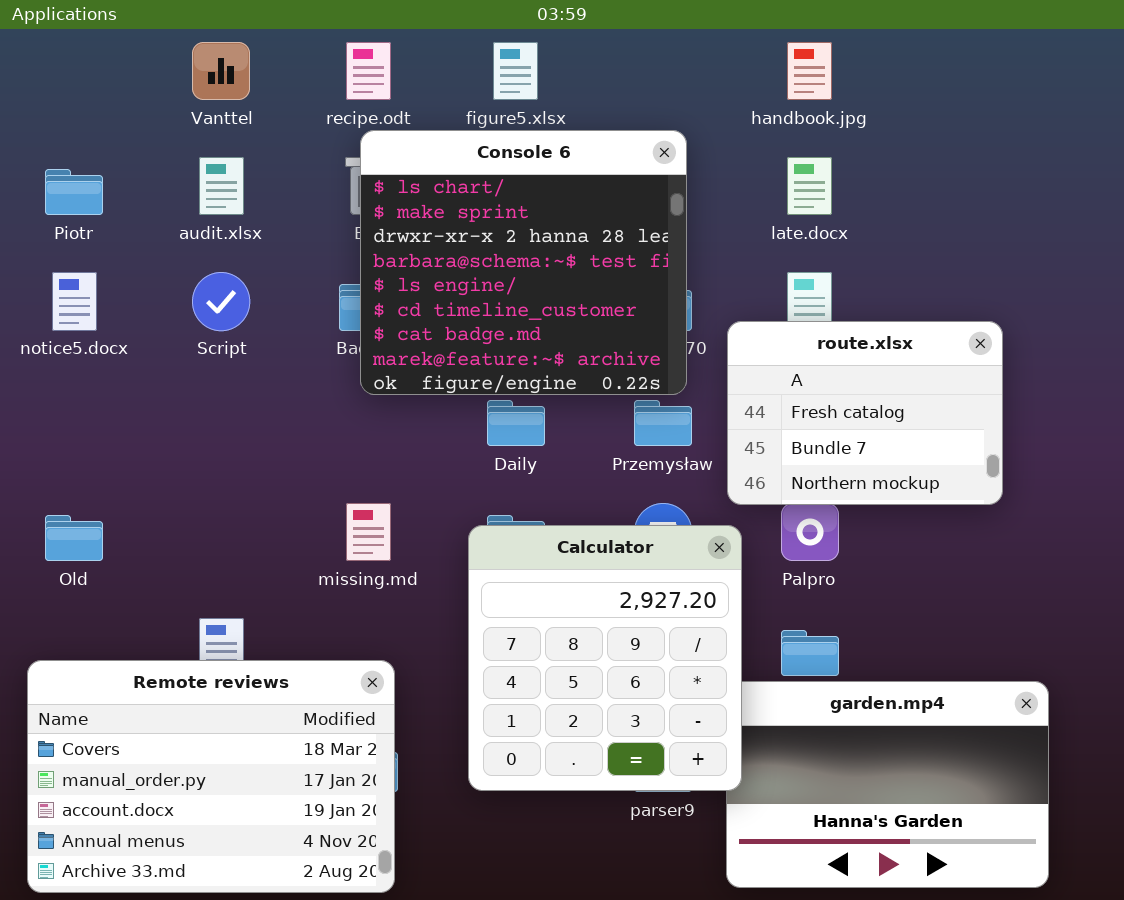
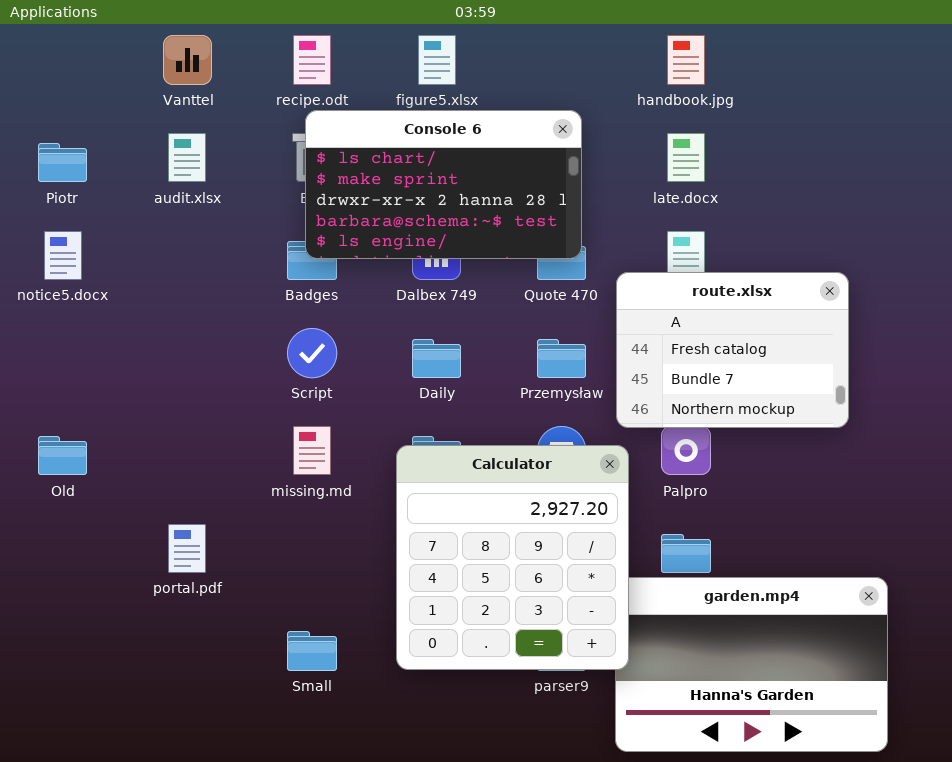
Console 6: [360,130,687,395] -> [305,110,582,259], resized
Script: [192,272,250,331] -> [287,328,337,378], moved
Remote reviews: [27,660,395,893] -> none, closed

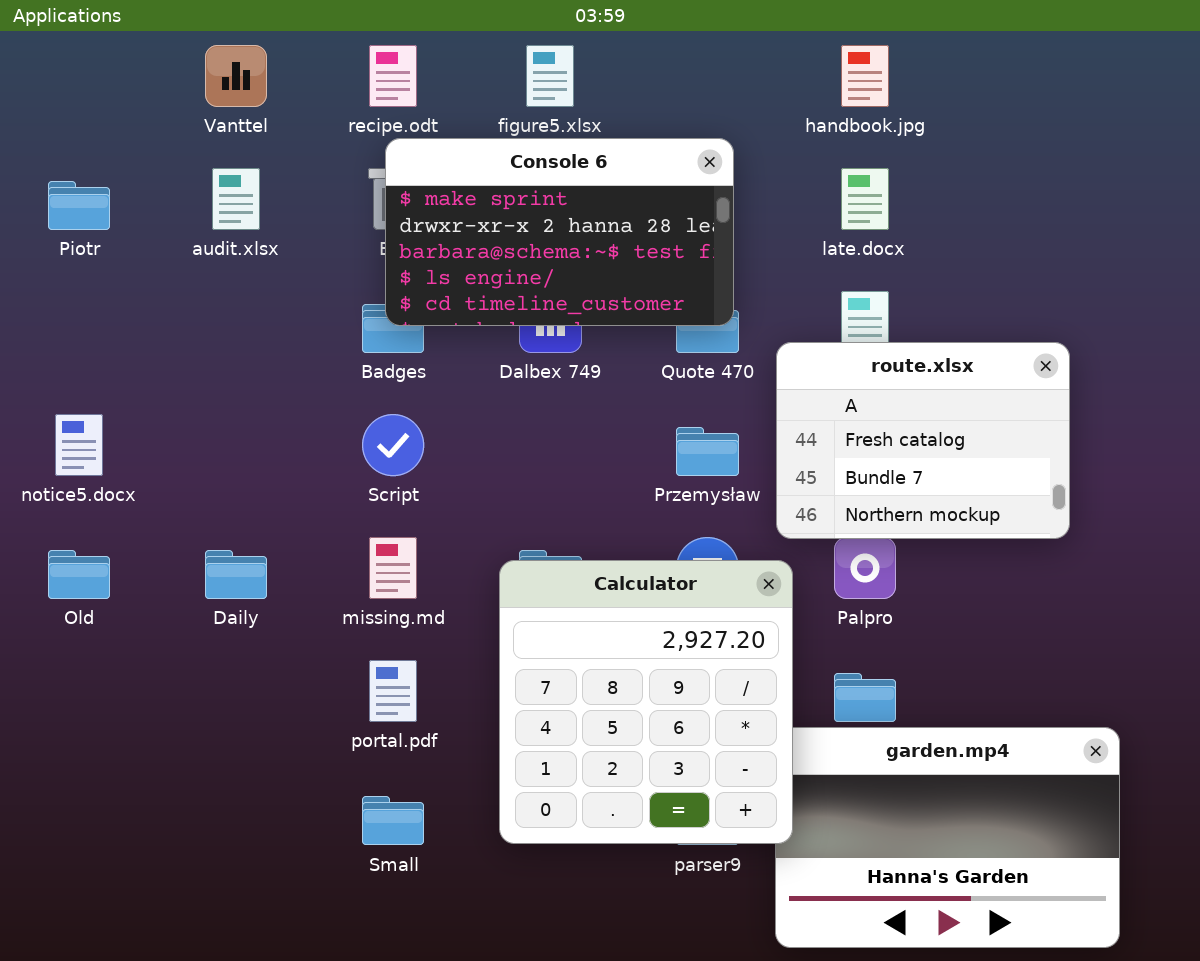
Console 6: [305,110,582,259] -> [385,138,734,326], scrolled down 1 row
notice5.docx: [44,231,82,280] -> [55,414,103,476], moved
Daily: [412,339,461,378] -> [205,550,267,599], moved
portal.pdf: [168,524,206,573] -> [369,660,417,722], moved

